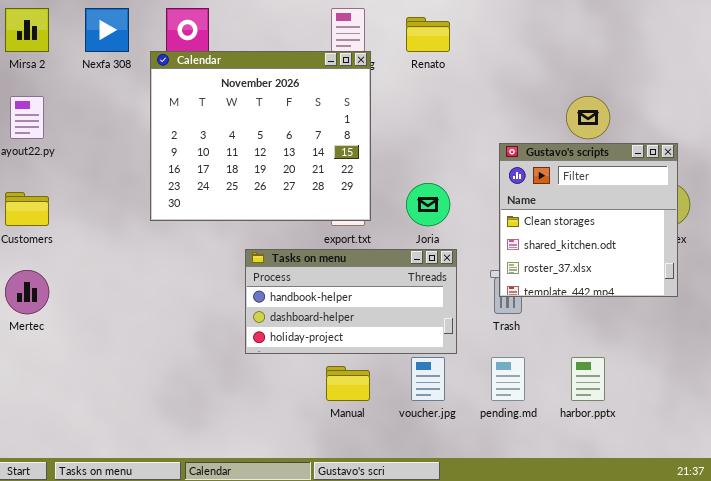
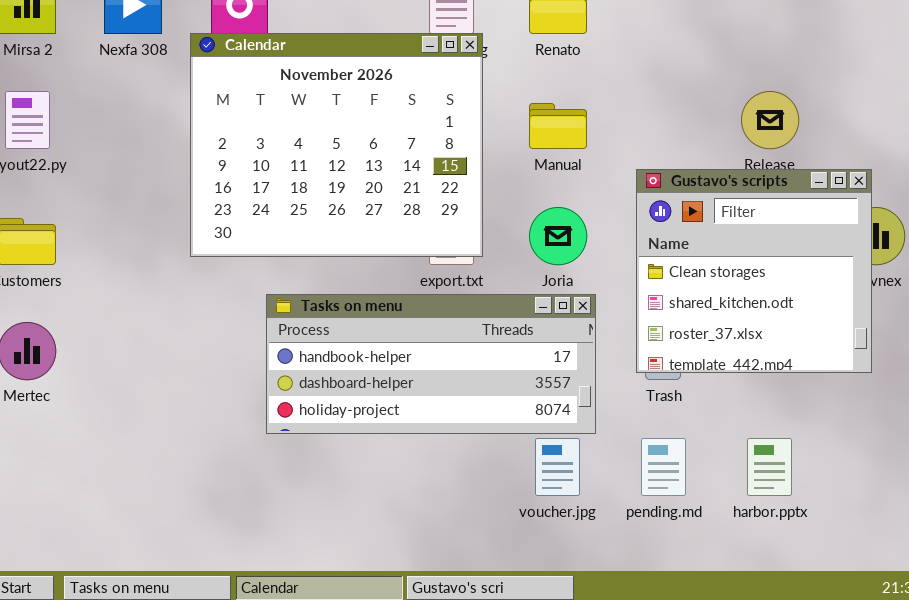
Gustavo's scripts: [499,143,678,297] -> [636,169,872,373], moved
Tasks on menu: [245,249,457,354] -> [266,294,596,434], resized
Manual: [326,366,370,401] -> [529,103,587,149], moved

